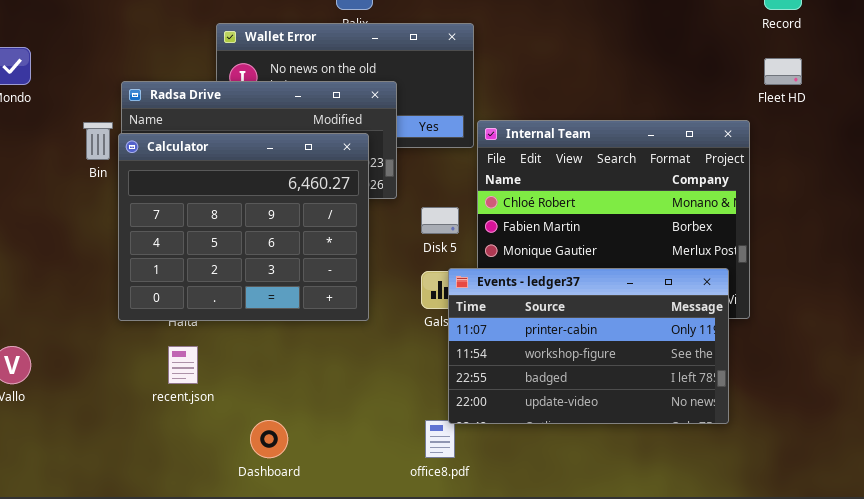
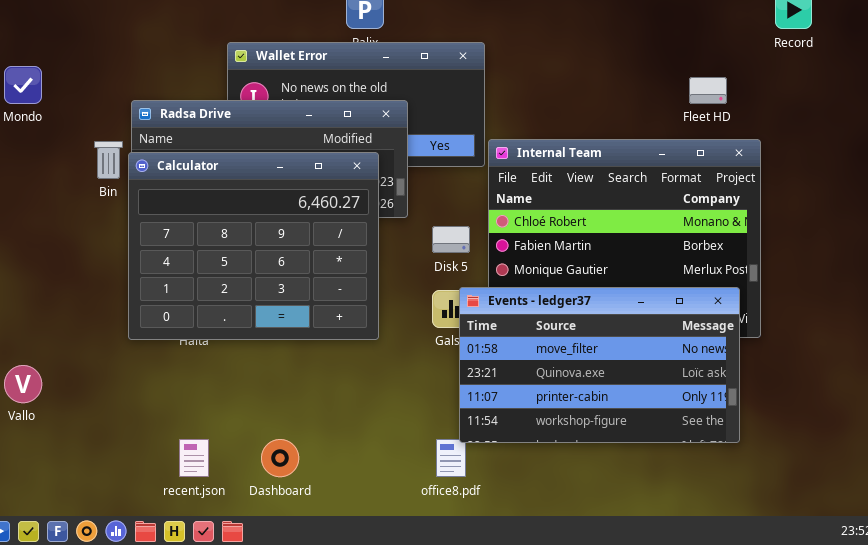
Fleet HD: [764,58,802,85] -> [689,77,727,104], moved
Events - ledger37: [448,268,729,424] -> [459,287,740,443], scrolled up 2 rows
recent.json: [168,346,198,384] -> [179,439,209,477], moved

